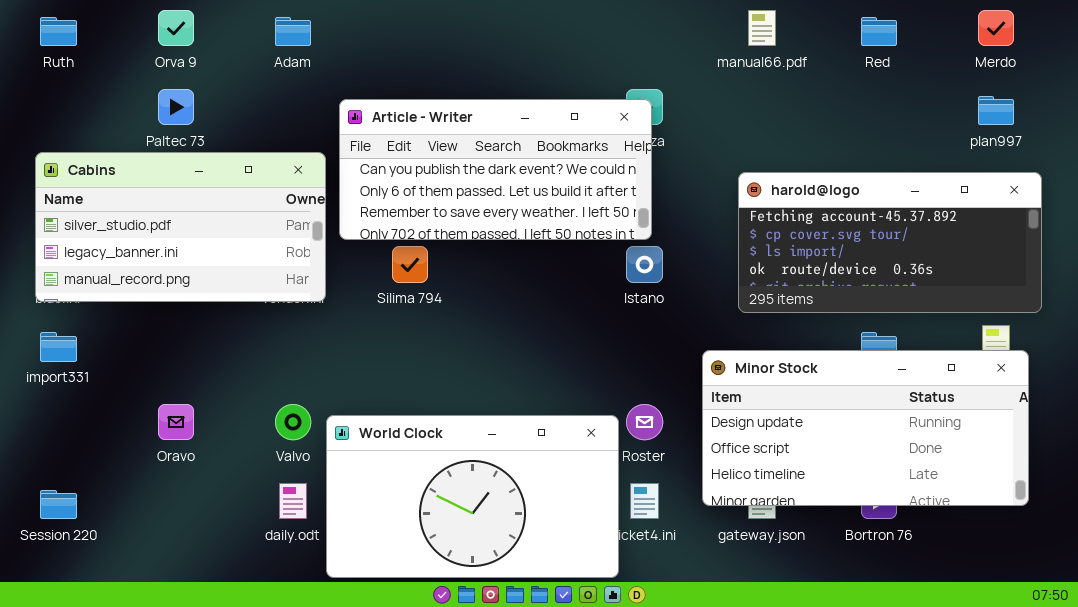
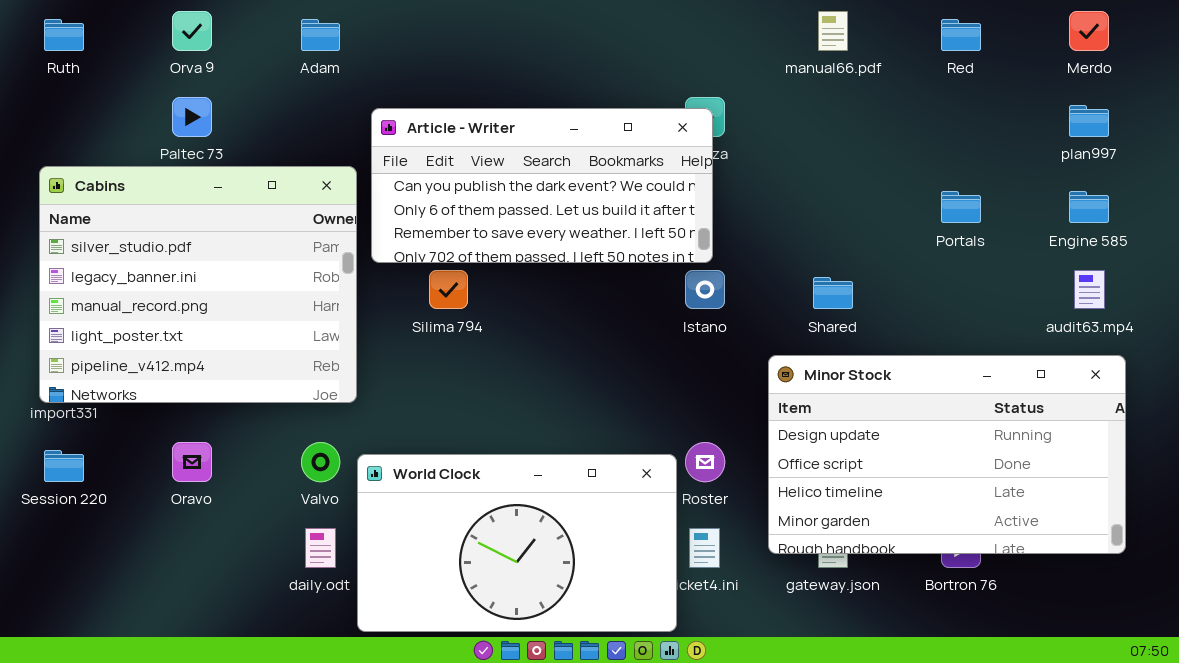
Cabins: [35,152,326,302] -> [39,166,357,403], resized
harold@logo: [738,172,1042,313] -> none, closed
Minor Stock: [702,350,1029,506] -> [768,355,1126,554], resized
Session 220: [40,490,77,519] -> [44,450,84,482], moved

